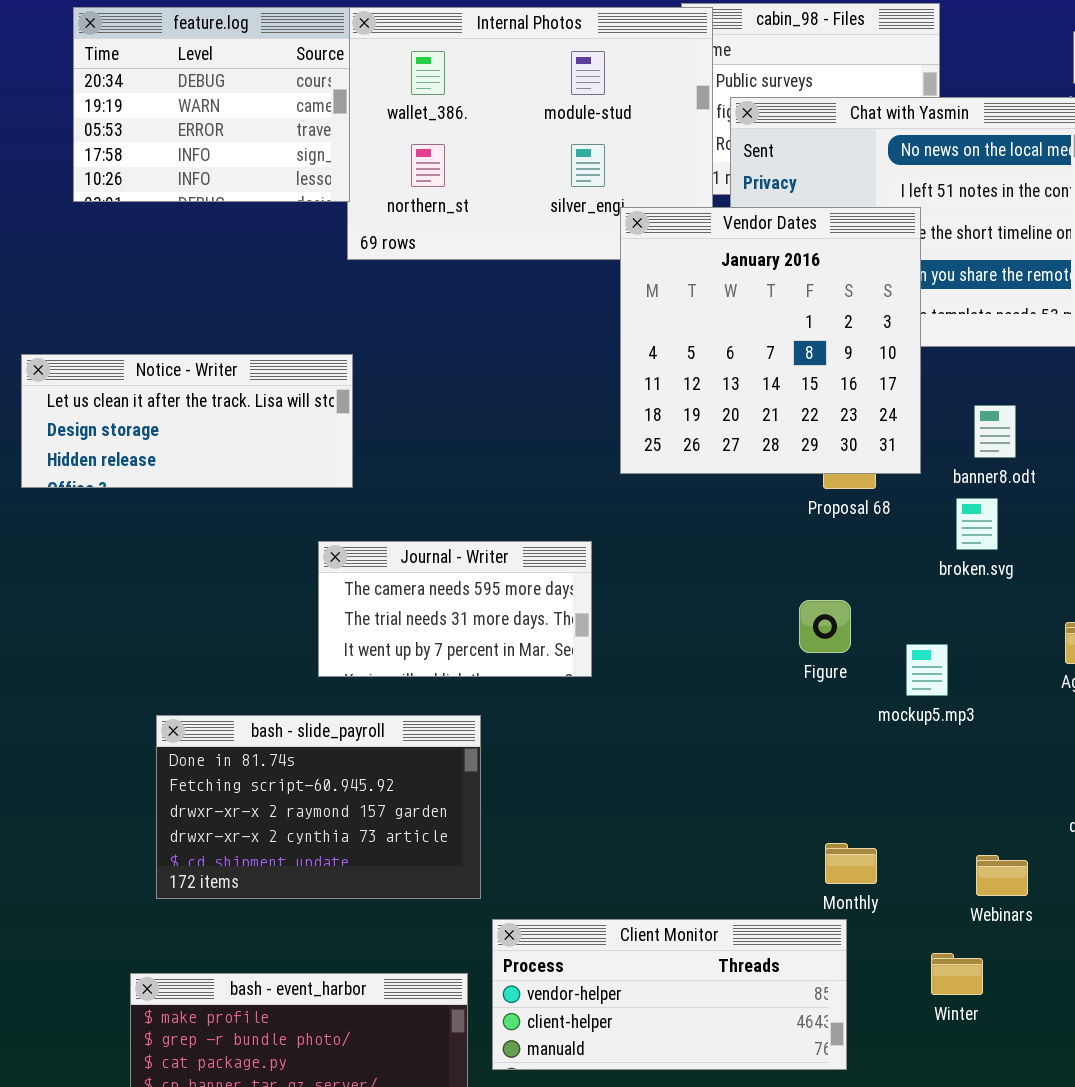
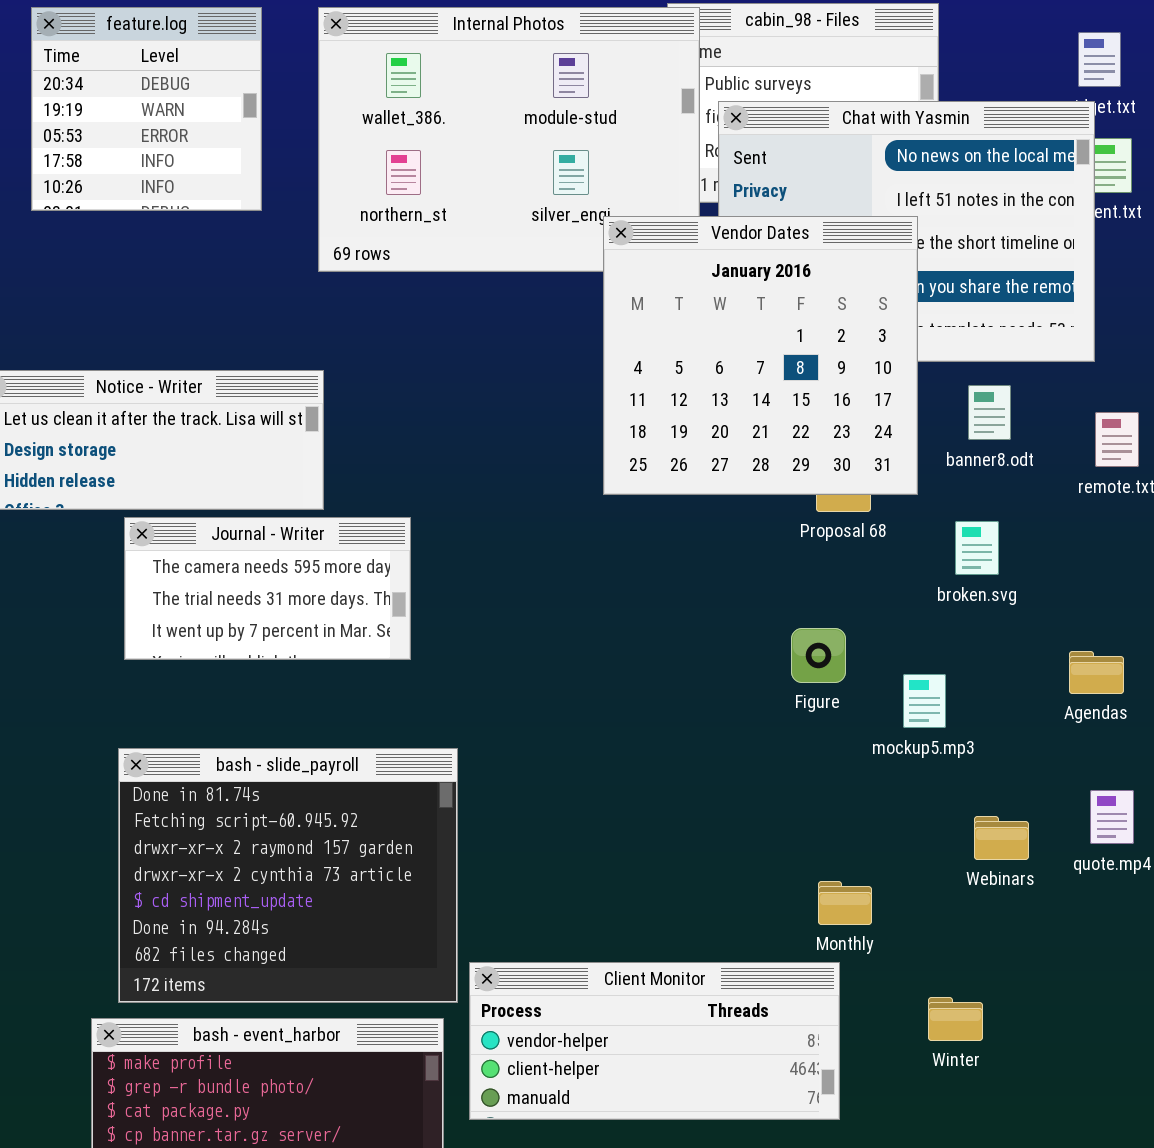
feature.log: [73,7,350,202] -> [31,7,262,211], resized
banner8.odt: [974,405,1016,458] -> [968,385,1011,440], moved
Journal - Writer: [318,541,592,677] -> [124,517,411,660], moved
bash - slide_payroll: [156,715,481,899] -> [118,748,458,1003], resized
Webinars: [976,855,1028,896] -> [974,816,1029,860], moved

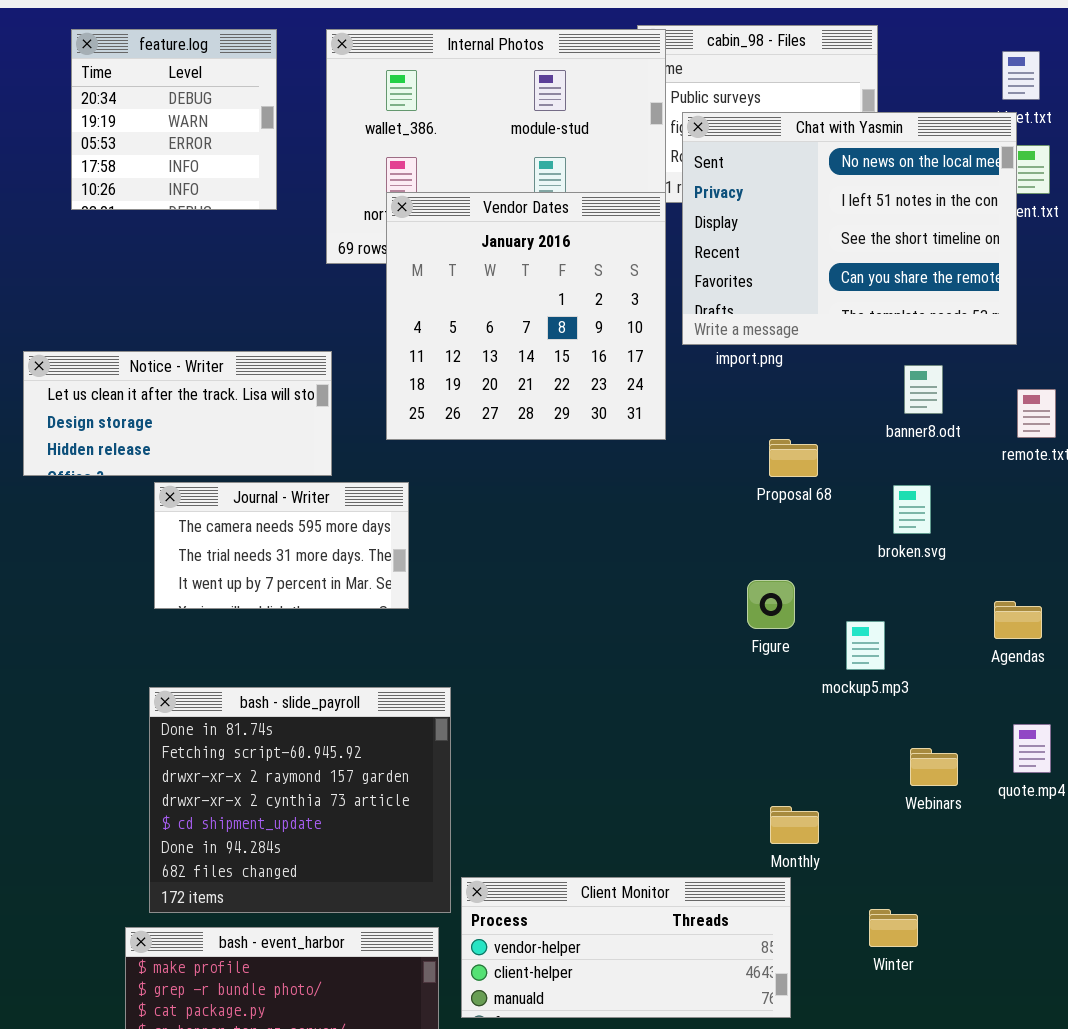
Vendor Dates: [603,216,918,495] -> [386,192,666,440], moved

